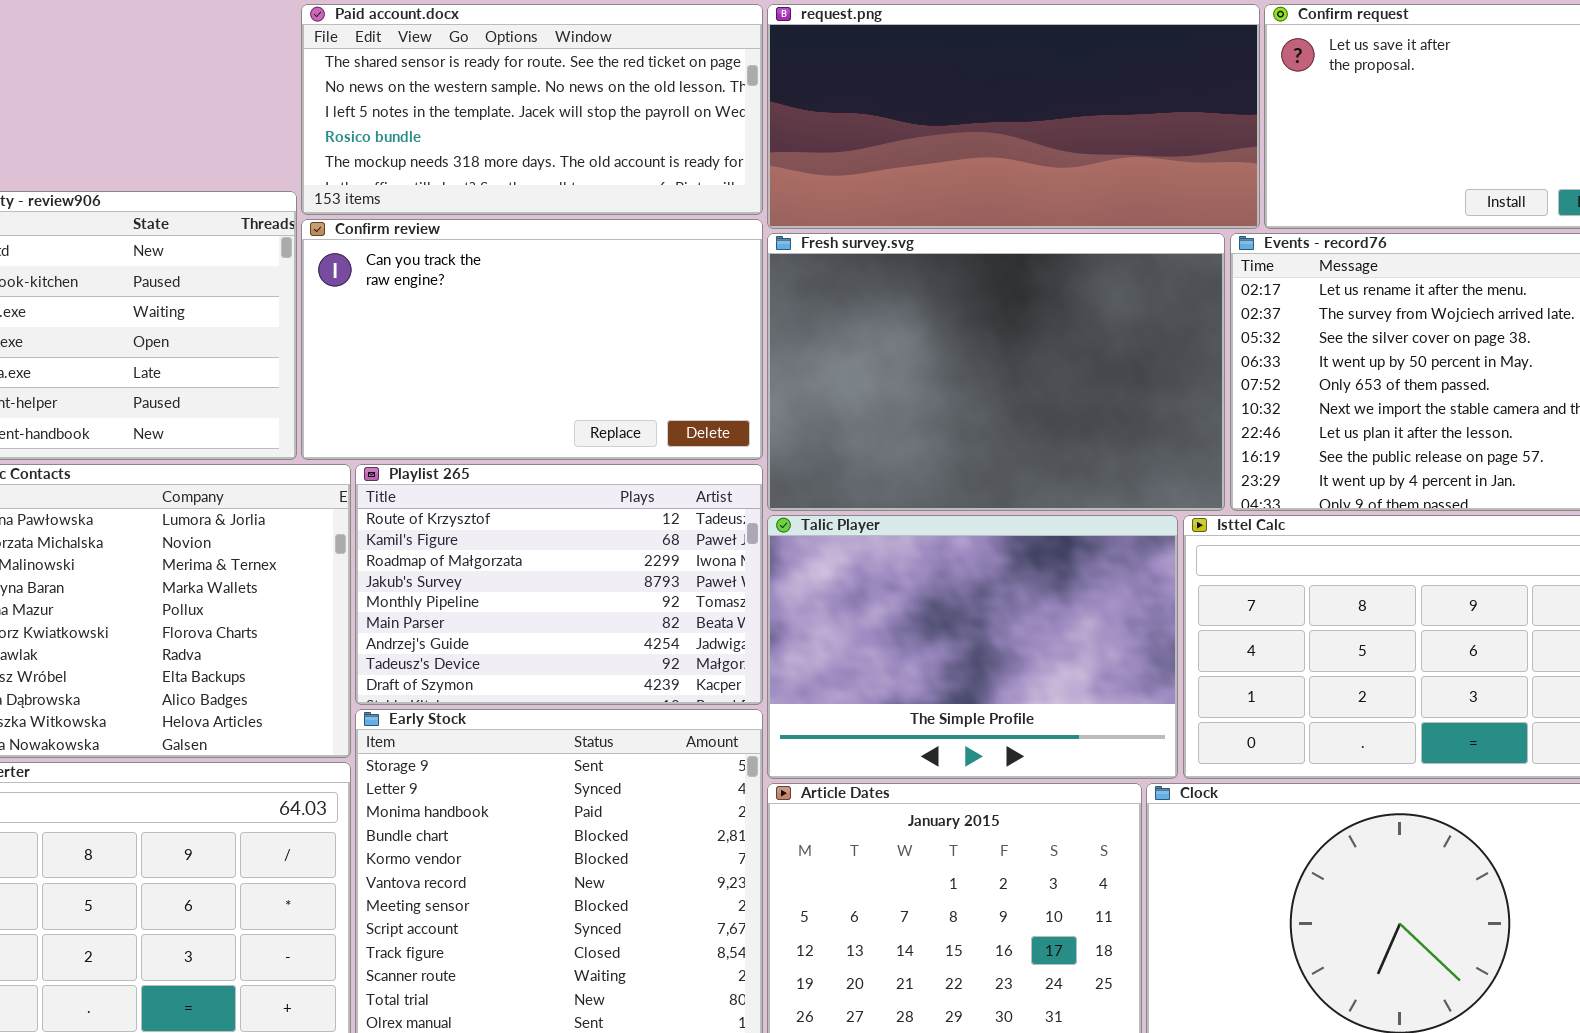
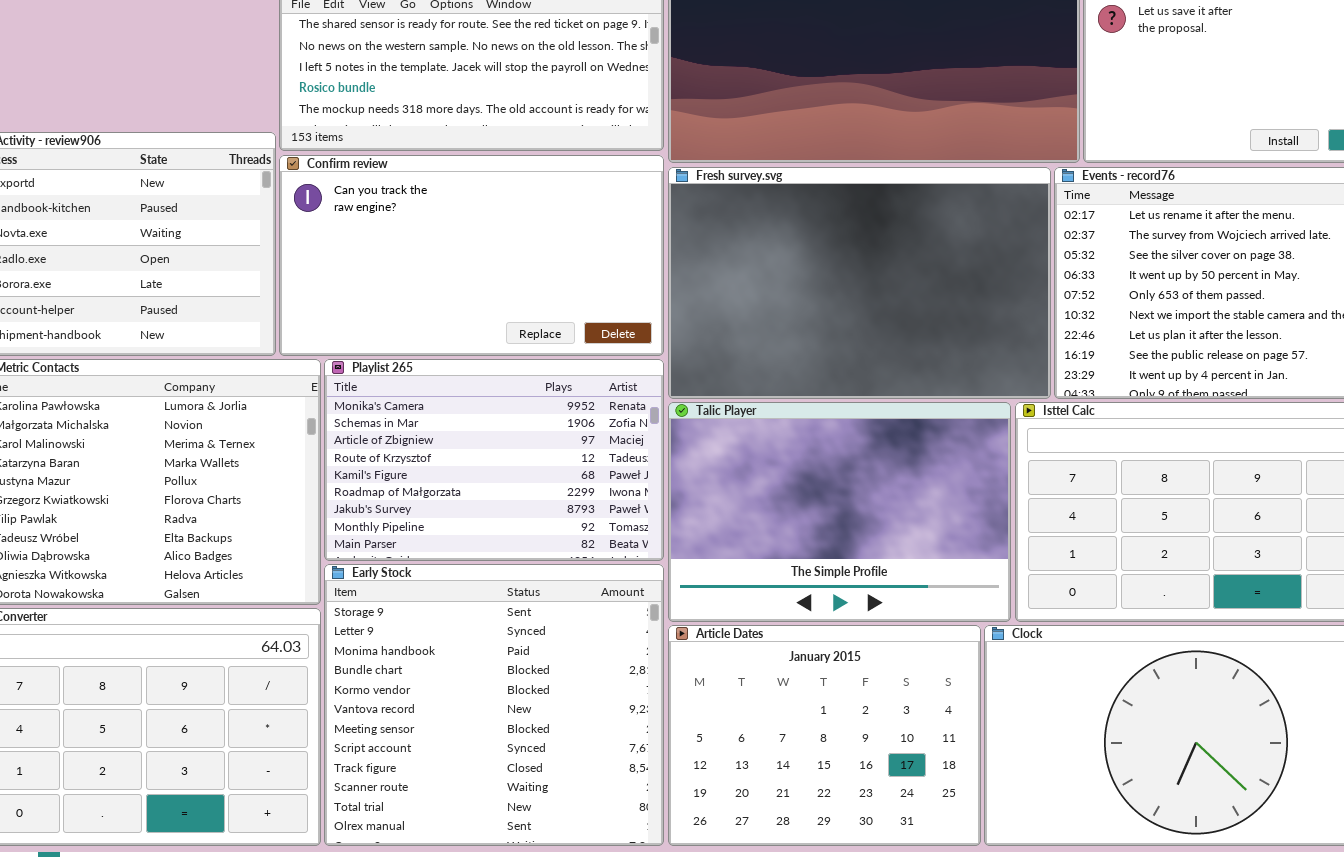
Playlist 265: [355,464,763,705] -> [324,359,664,561], scrolled up 3 rows

